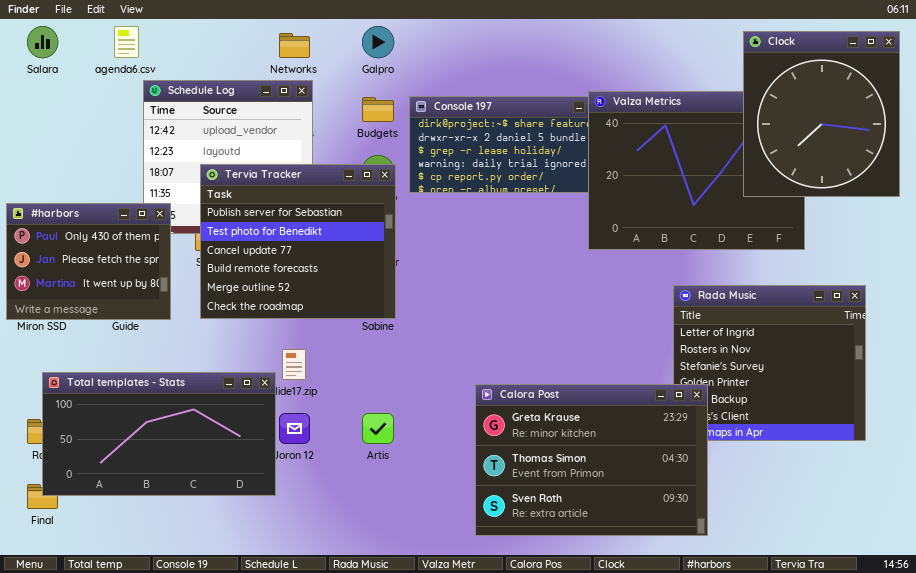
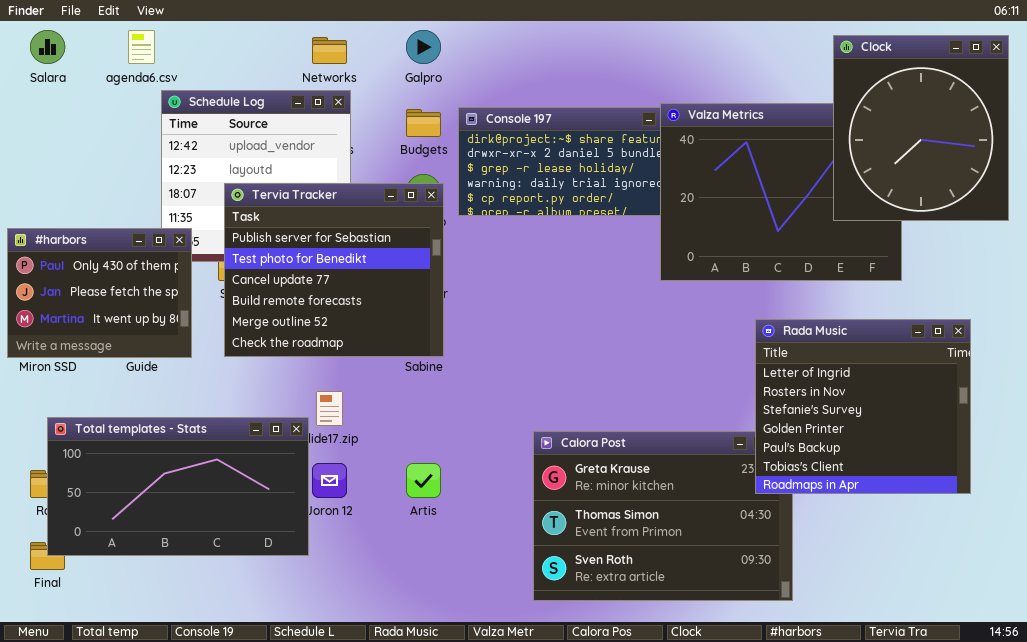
Rada Music: [673,285,866,441] -> [755,319,971,494], raised

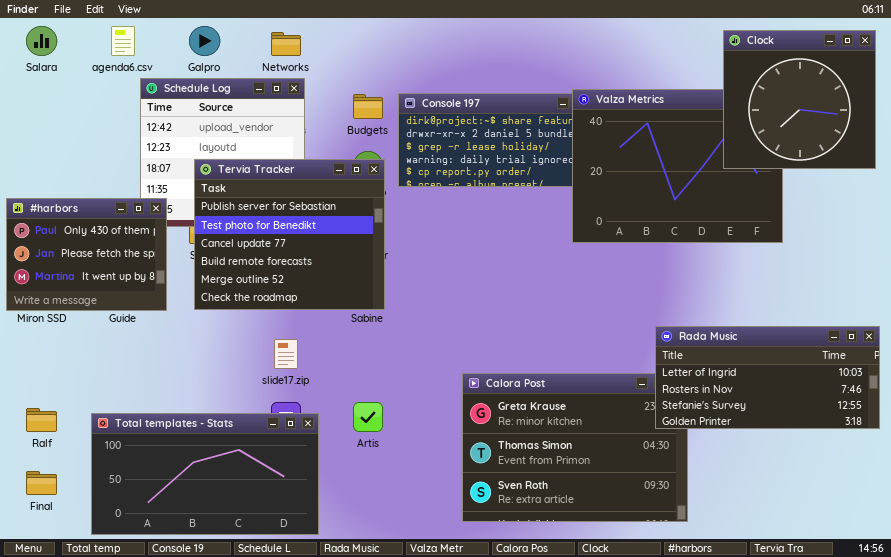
Galpro: [406,30,441,64] -> [189,26,220,56], moved
Clock: [833,35,1009,221] -> [723,30,876,169], resized
Rada Music: [755,319,971,494] -> [655,326,880,429], resized
Total templates - Stats: [47,417,309,556] -> [91,413,319,535], moved

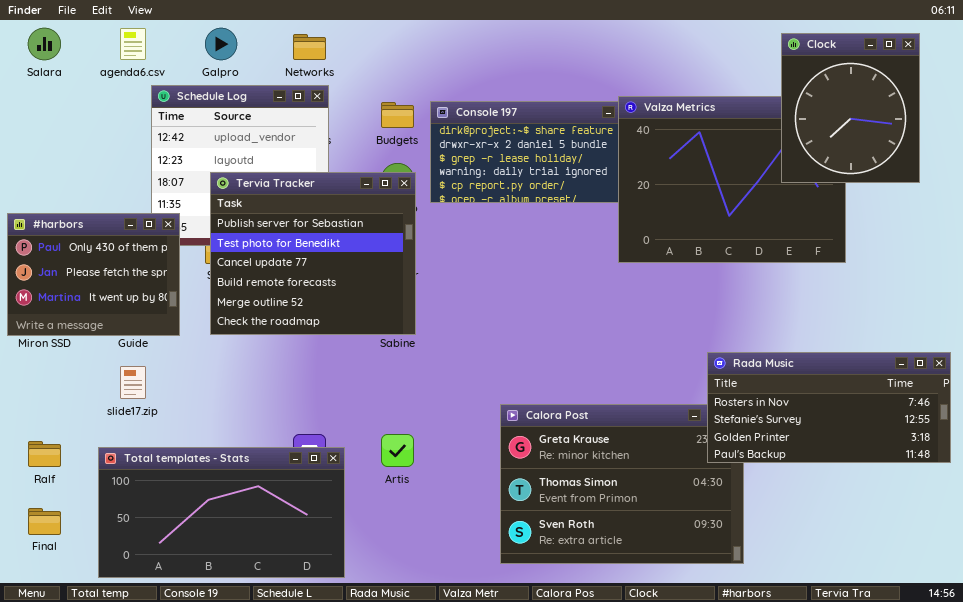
Clock: [723,30,876,169] -> [781,33,920,183], resized
Rada Music: [655,326,880,429] -> [707,352,951,463], scrolled down 1 row
slide17.zip: [274,339,298,369] -> [120,366,146,399], moved

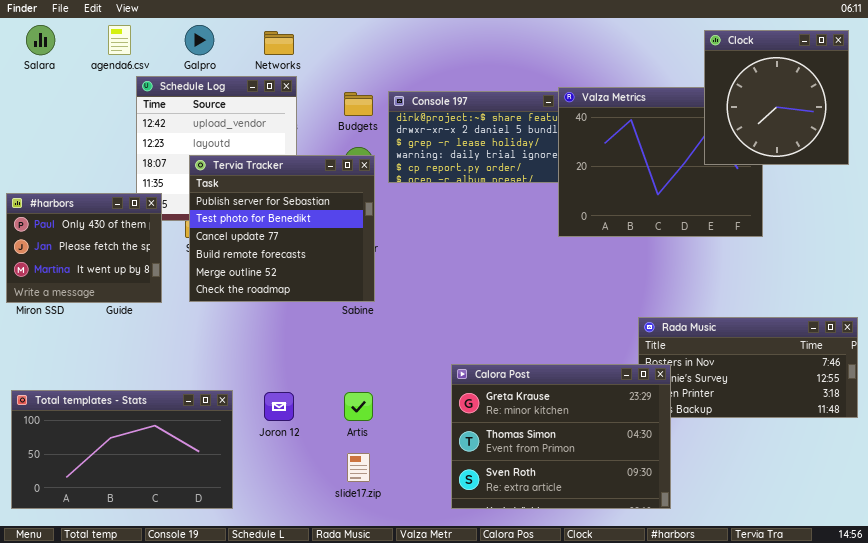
Clock: [781,33,920,183] -> [704,30,849,165], resized
slide17.zip: [120,366,146,399] -> [347,453,370,482], moved
Calora Post: [500,404,744,564] -> [451,364,671,509], raised
Total templates - Stats: [98,447,345,578] -> [11,390,233,509], moved

